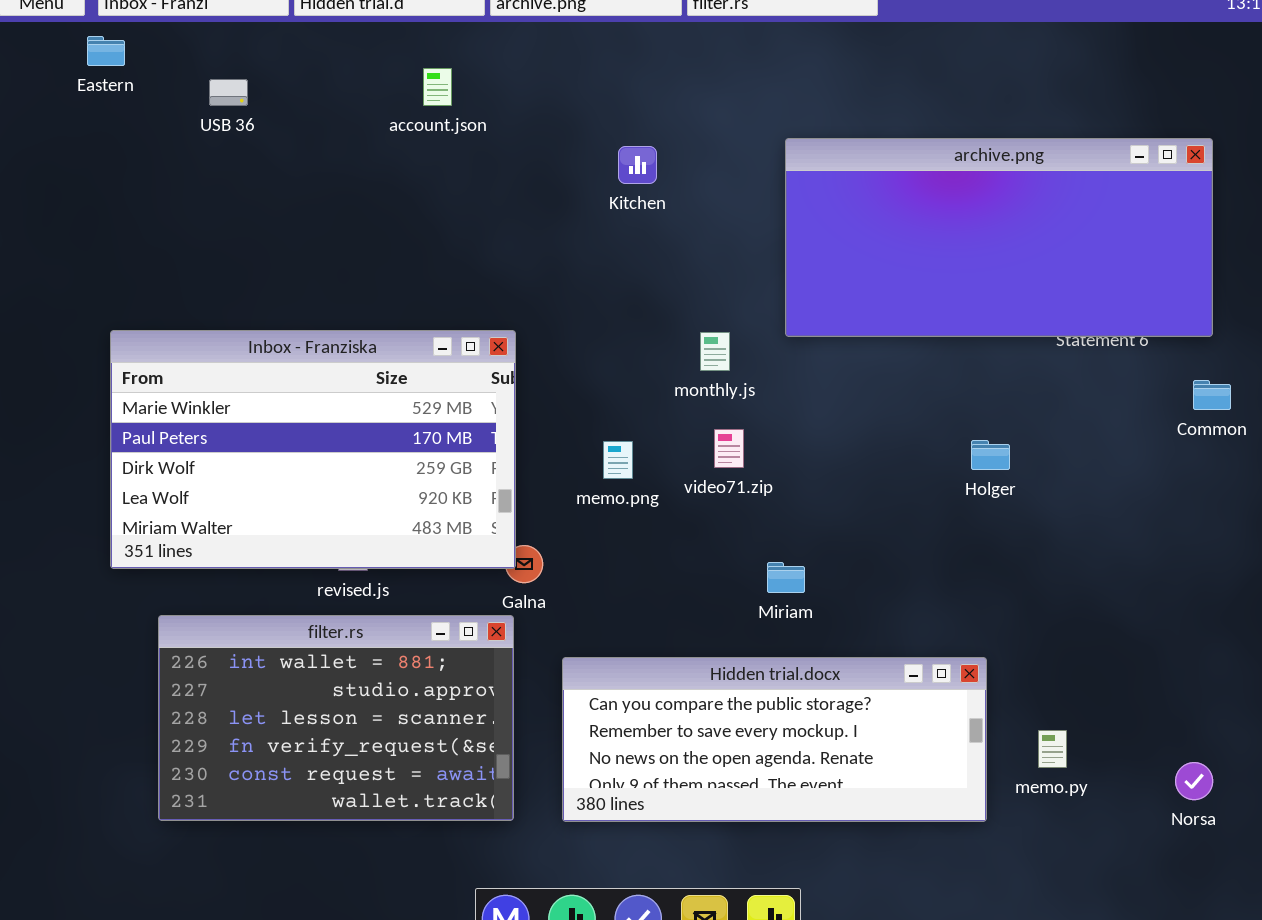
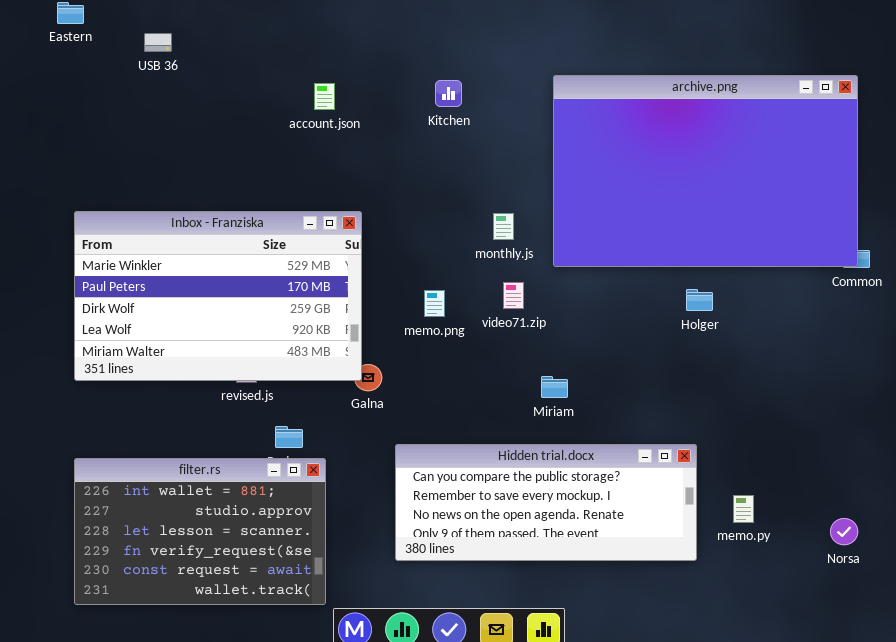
account.json: [423,68,452,106] -> [314,83,335,110], moved
archive.png: [785,138,1213,337] -> [553,75,858,267], resized
filter.rs: [158,615,514,821] -> [74,458,326,605], moved

